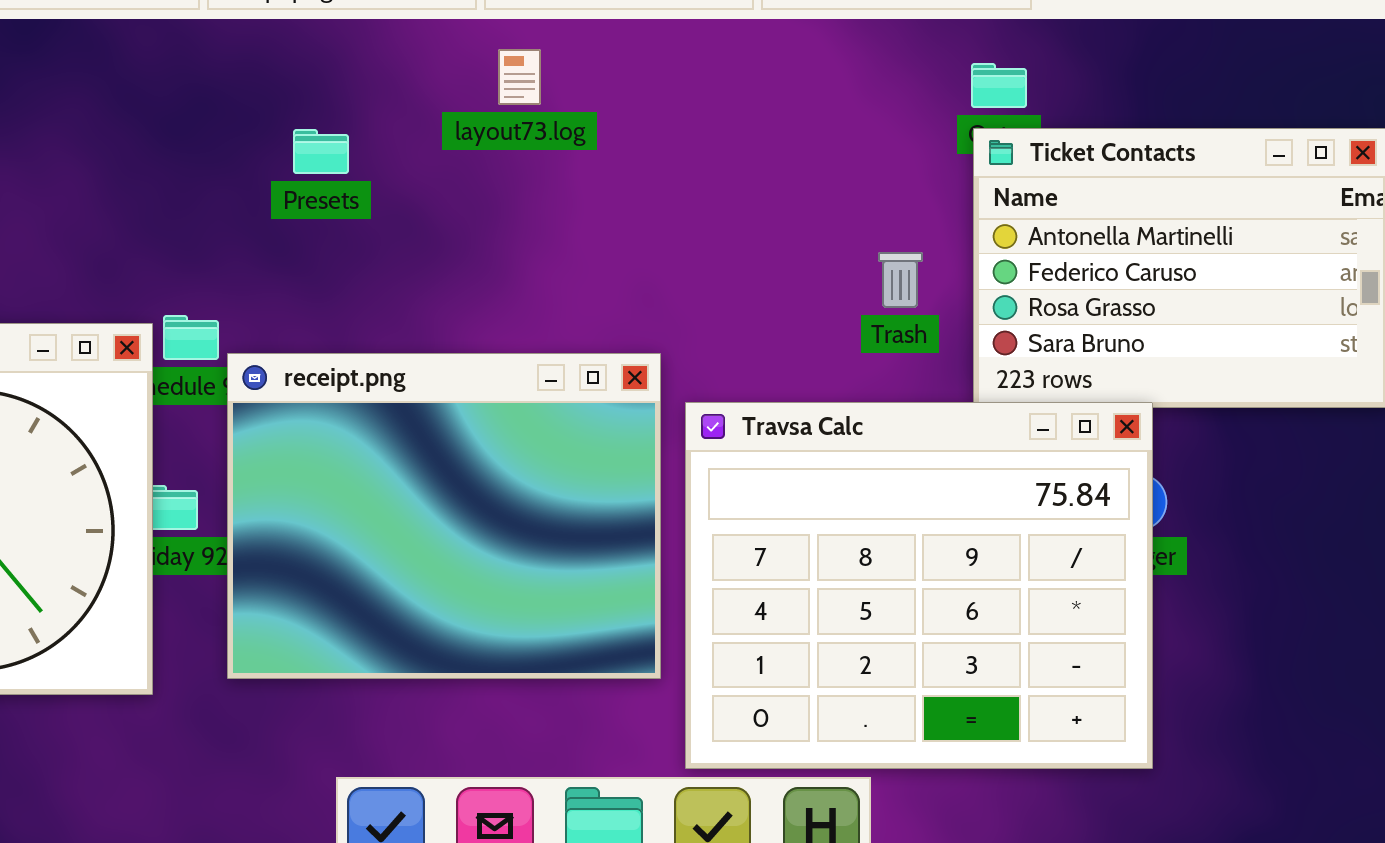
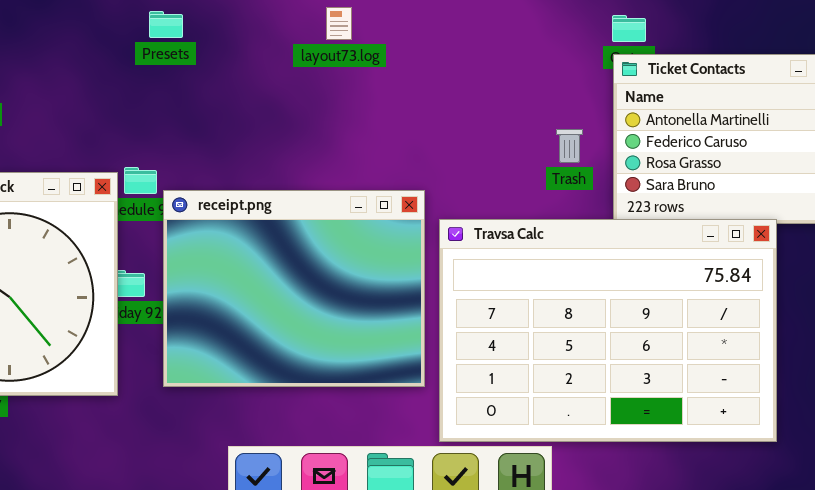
Presets: [293,129,349,174] -> [149,11,183,38], moved
Travsa Calc: [685,402,1153,769] -> [439,219,777,442], resized

